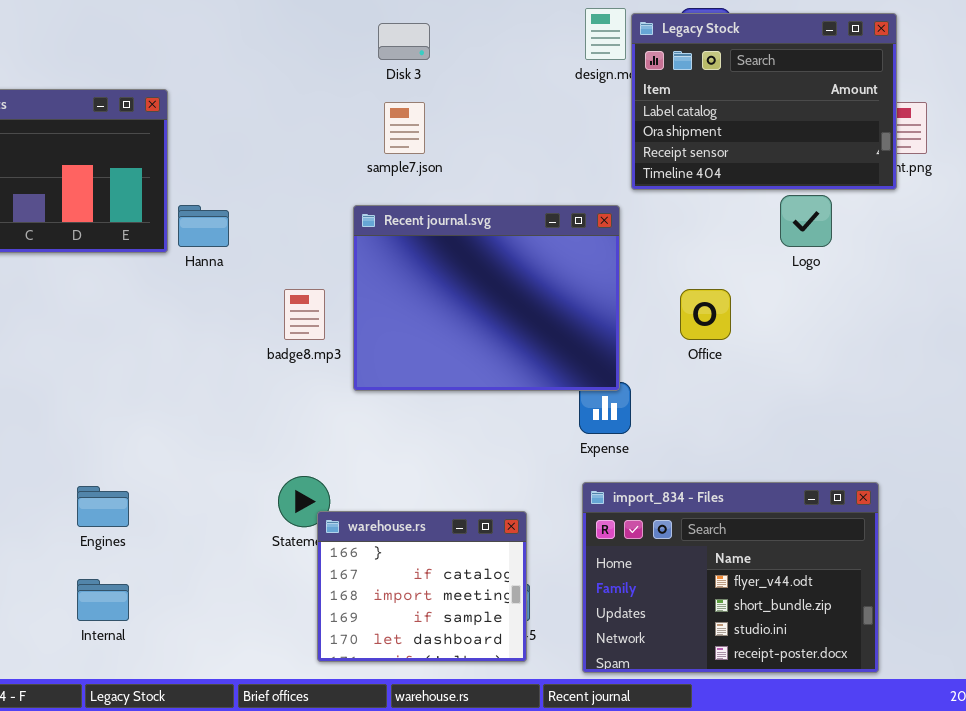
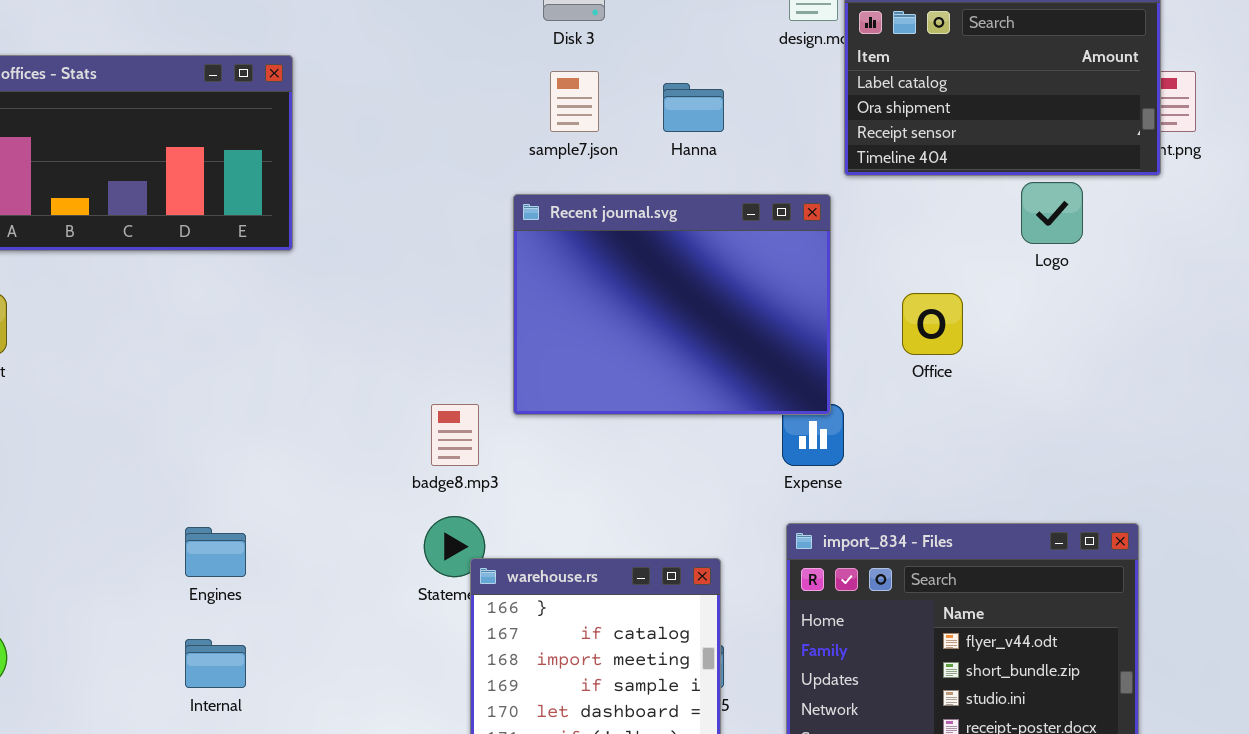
Hanna: [178,205,229,247] -> [663,83,724,132], moved
badge8.mp3: [284,289,325,340] -> [431,404,479,466], moved

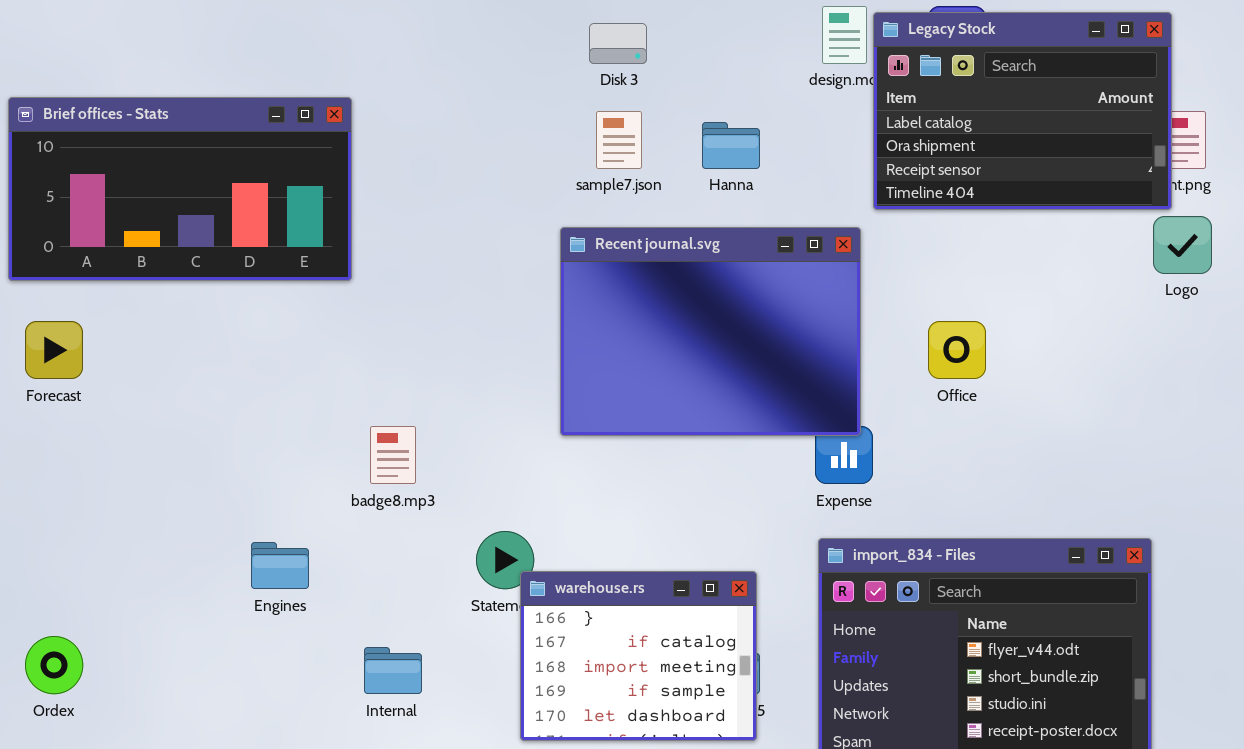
Logo: [1021,182,1083,244] -> [1153,216,1212,274], moved
badge8.mp3: [431,404,479,466] -> [370,426,416,484], moved
Internal: [185,639,246,688] -> [364,647,422,694], moved

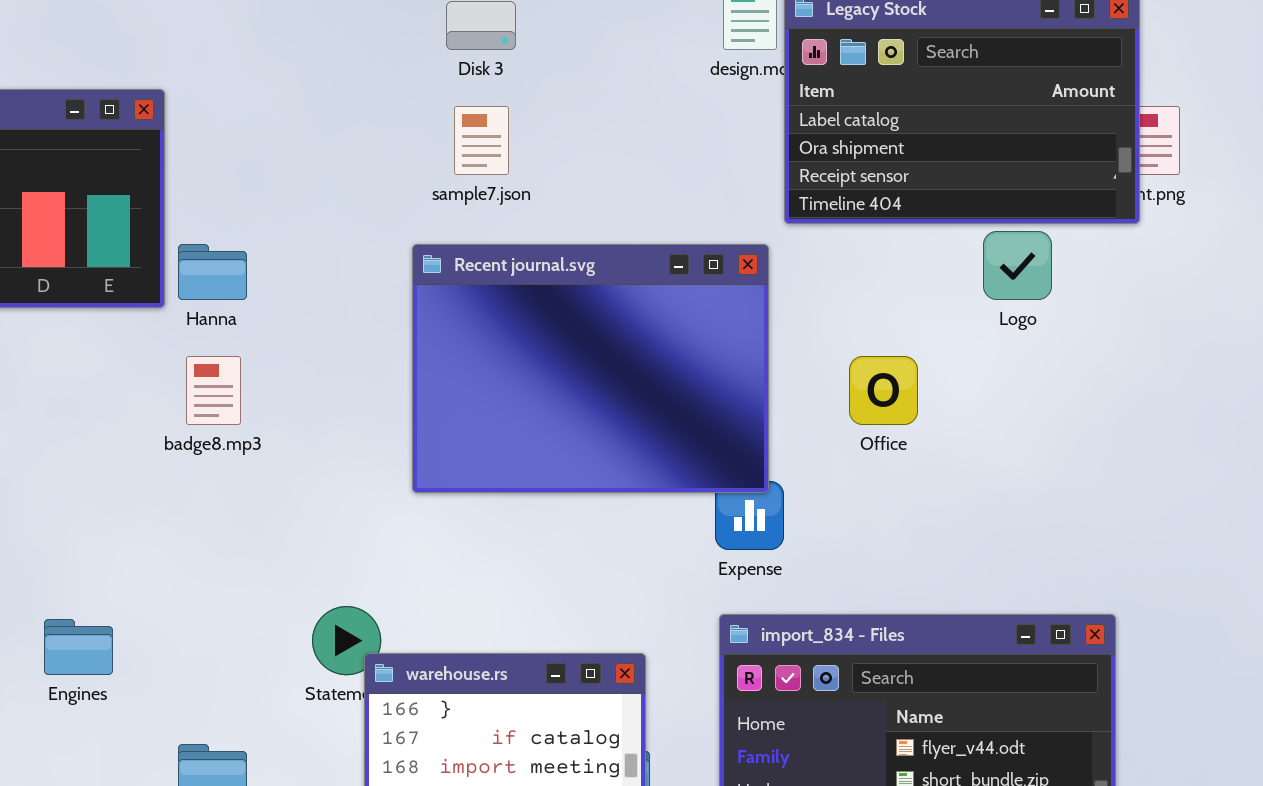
Hanna: [702,122,760,169] -> [178,244,247,300], moved
Logo: [1153,216,1212,274] -> [983,231,1052,300], moved
badge8.mp3: [370,426,416,484] -> [186,356,241,425], moved

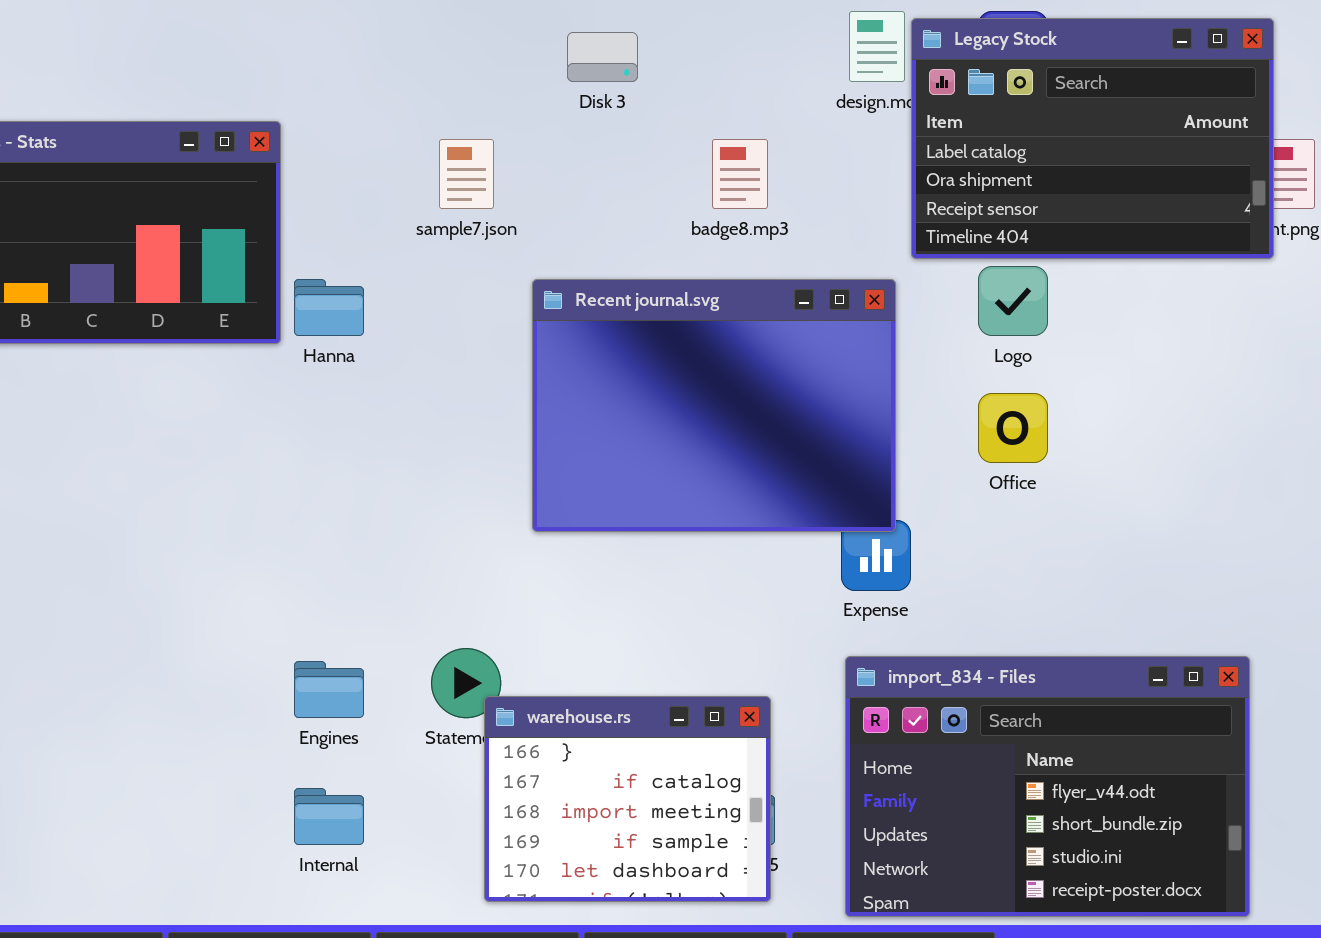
sample7.json: [454,106,509,175] -> [439,139,494,209], moved
Logo: [983,231,1052,300] -> [978,266,1048,336], moved
badge8.mp3: [186,356,241,425] -> [712,139,768,209], moved
Engines: [44,619,113,675] -> [294,661,364,718], moved

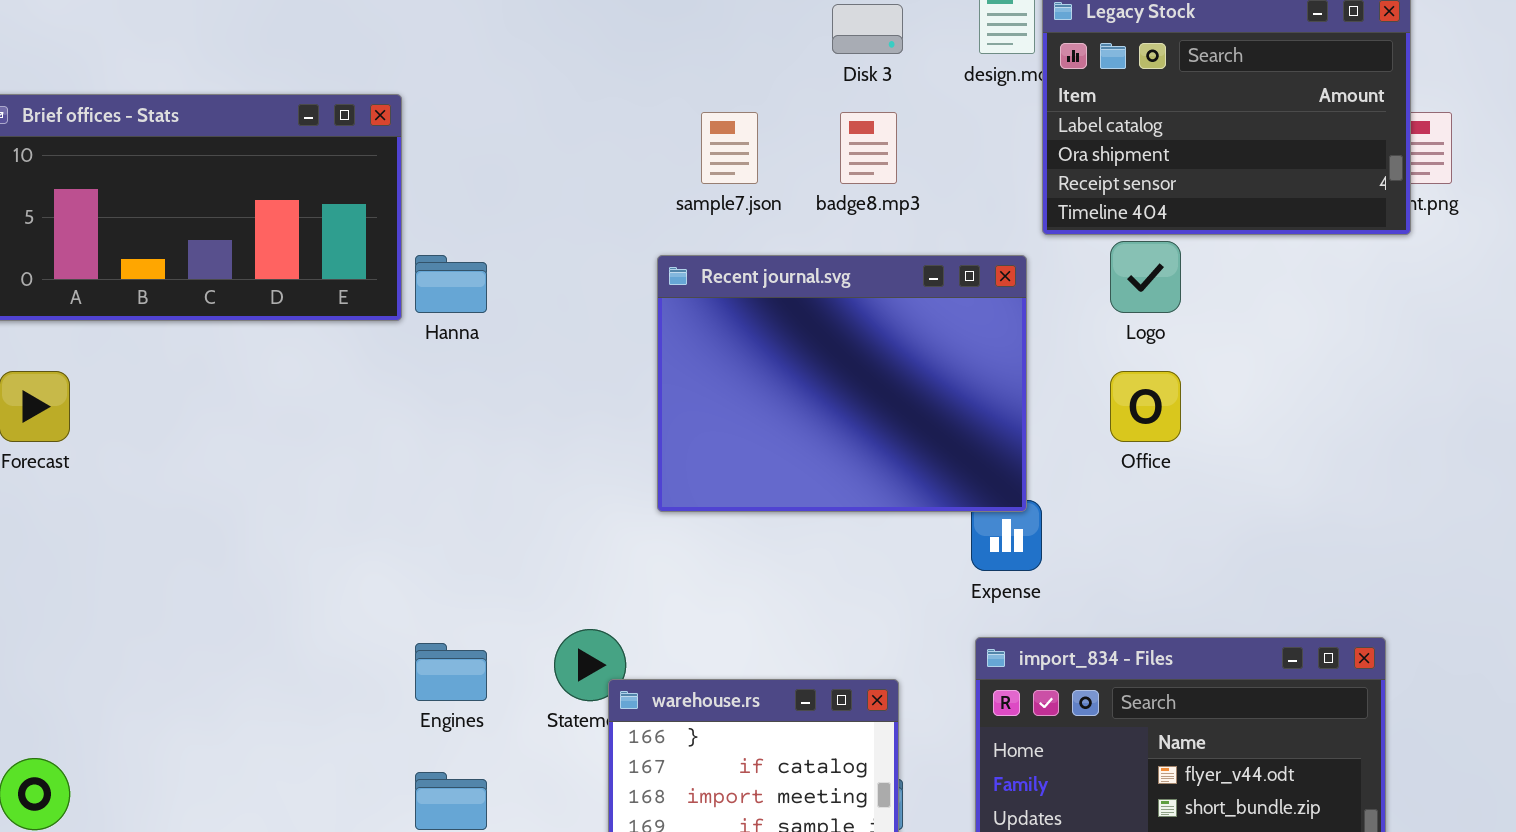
Disk 3: [567,32,638,82] -> [832,4,903,54], moved
sample7.json: [439,139,494,209] -> [701,112,758,184], moved

